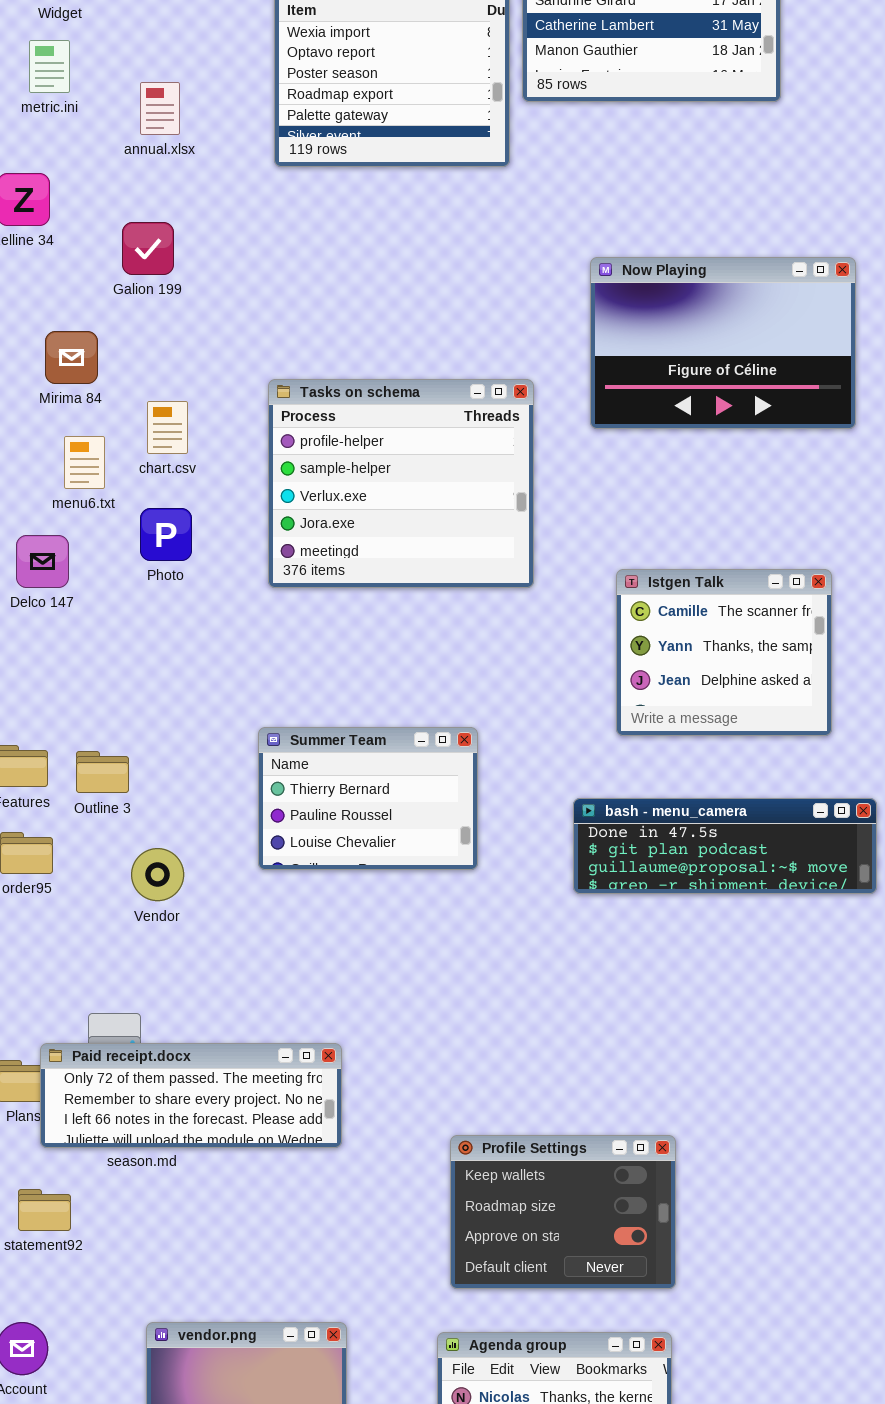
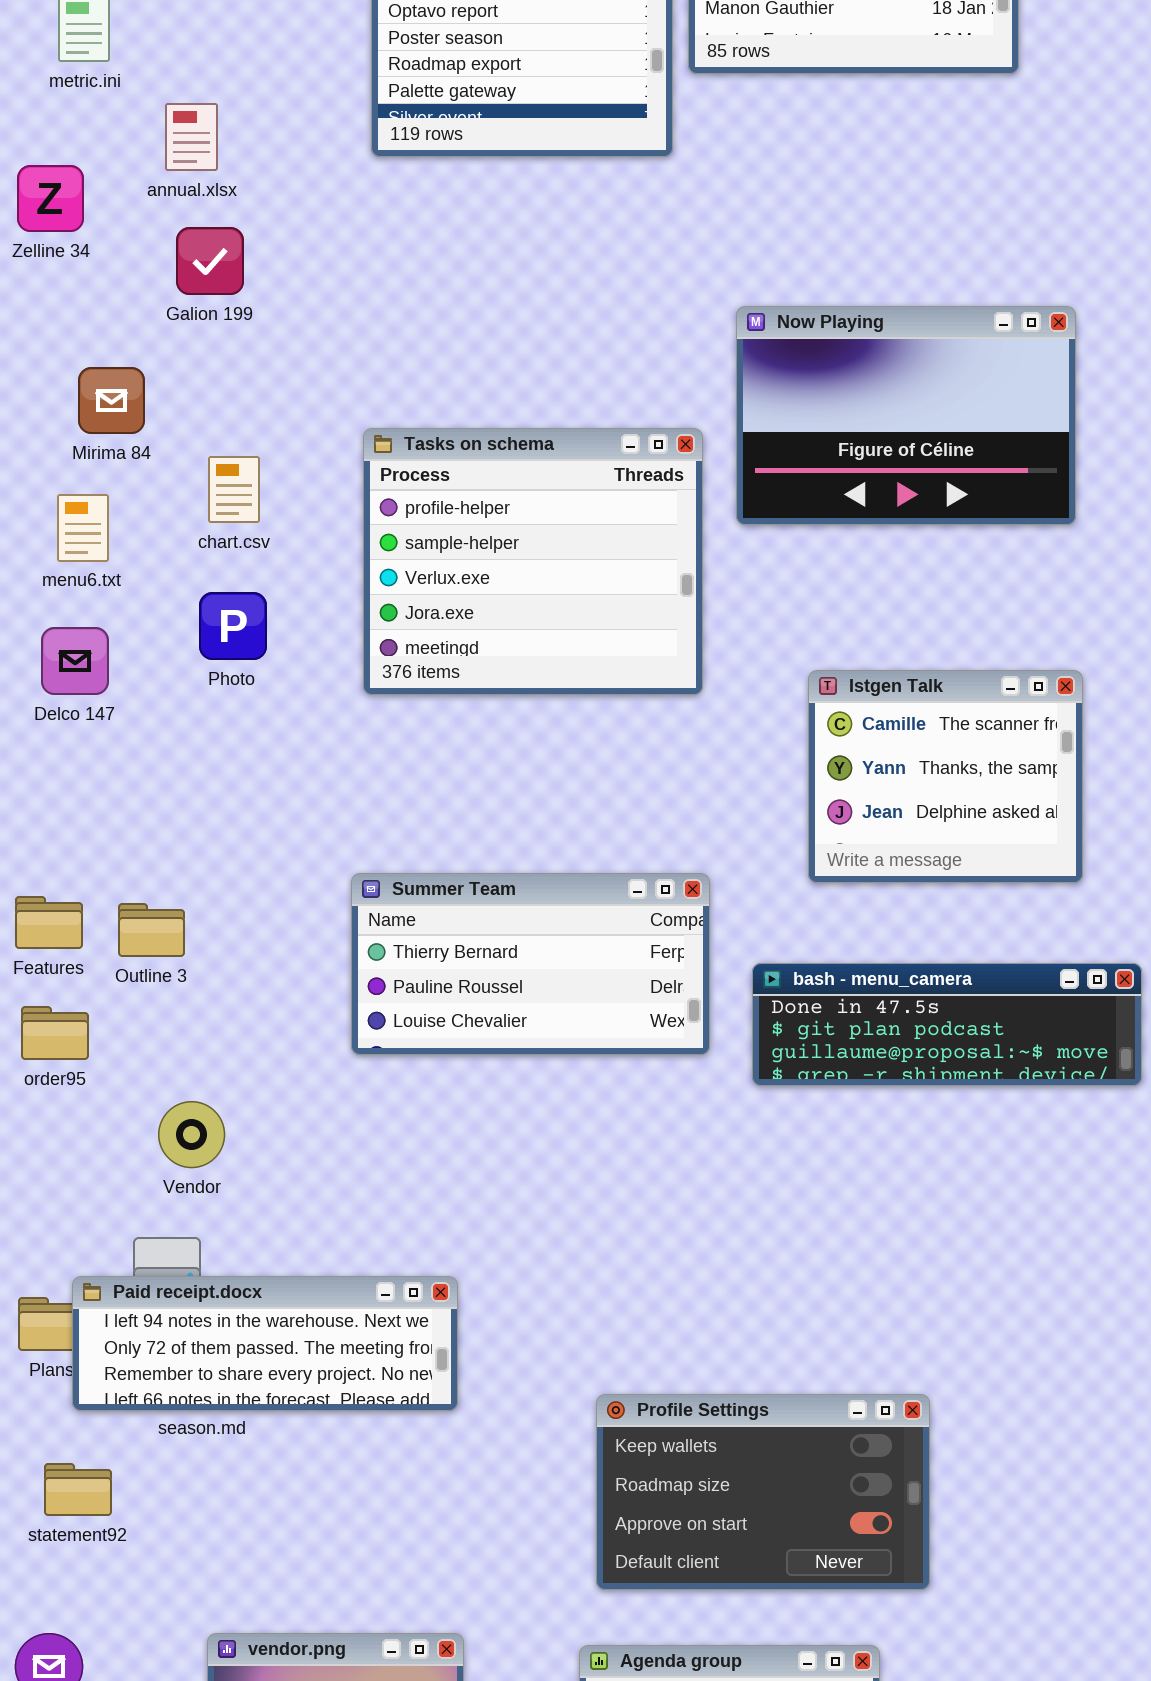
annual.xlsx: [140,82,180,135] -> [165,103,218,171], moved
Now Playing: [590,257,856,429] -> [736,306,1076,525], moved
menu6.txt: [64,436,105,489] -> [57,494,109,562], moved
Summer Team: [258,727,478,870] -> [351,873,710,1055], resized
Vendor: [131,848,184,901] -> [158,1101,225,1168], moved
Paid receipt.docx: [40,1043,342,1148] -> [72,1276,458,1411], scrolled up 1 row
Profile Settings: [450,1135,676,1289] -> [596,1394,930,1590], resized

